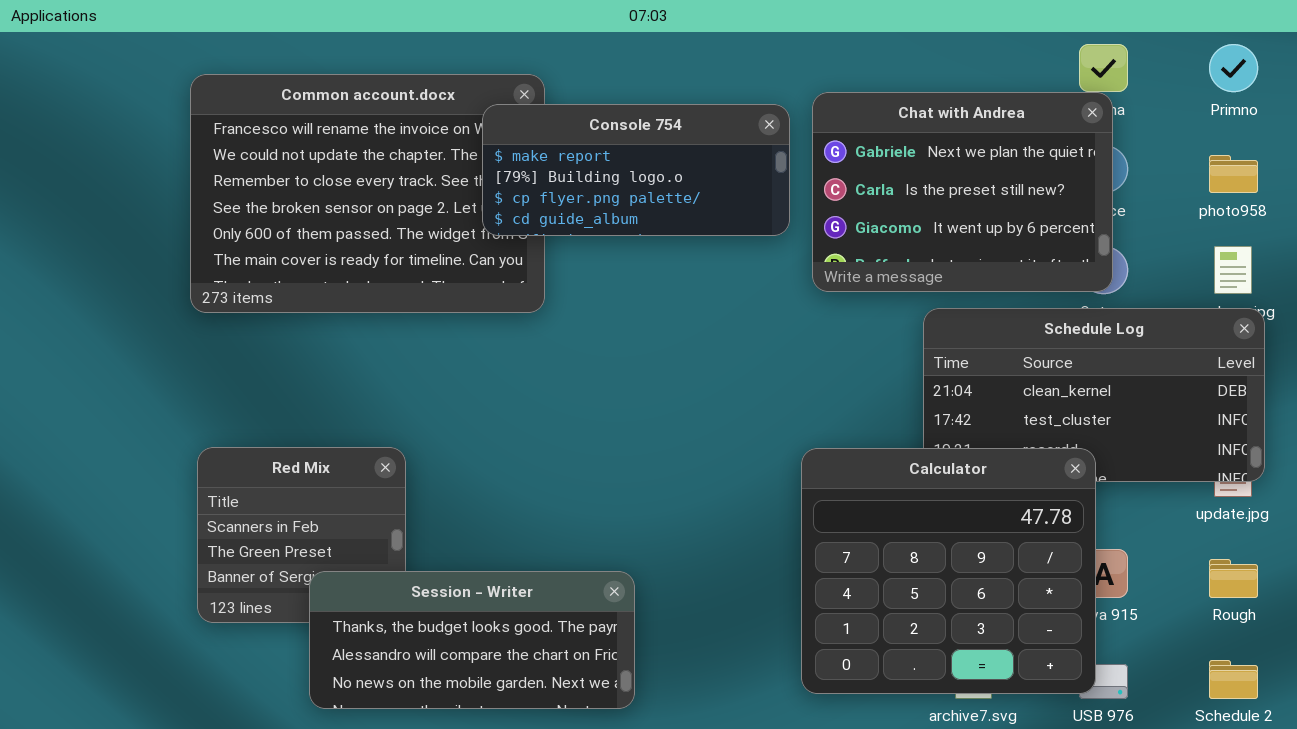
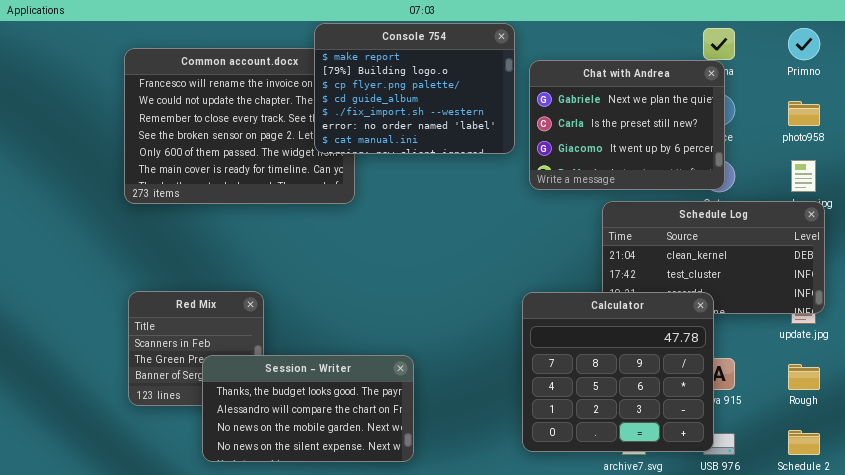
Console 754: [482,104,790,236] -> [314,23,515,154], resized
Session - Writer: [309,571,635,709] -> [202,355,414,462], resized

